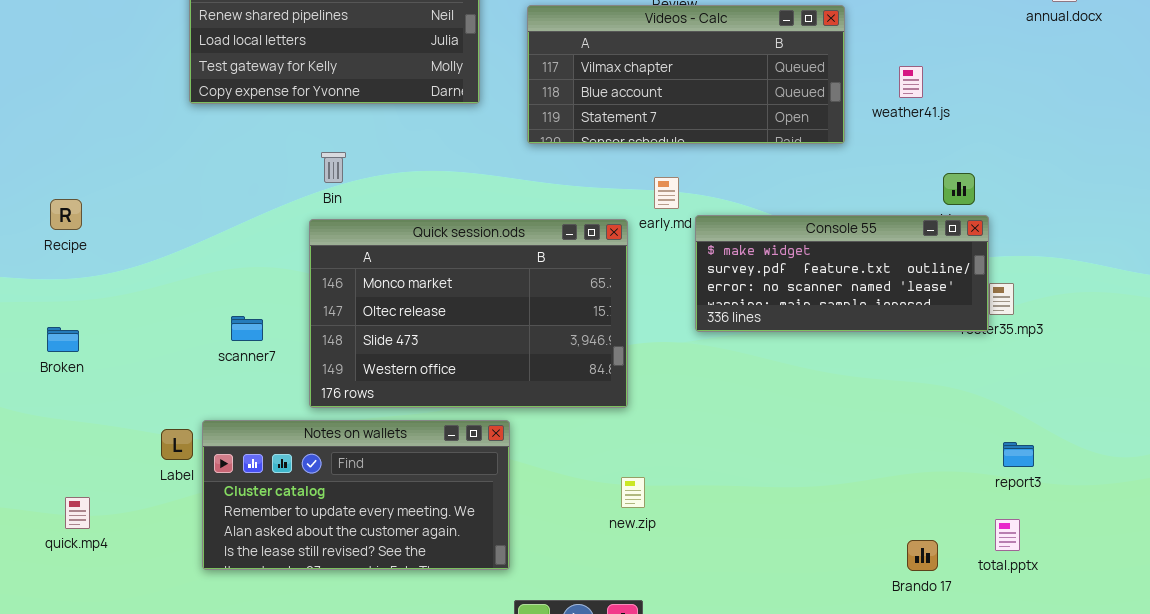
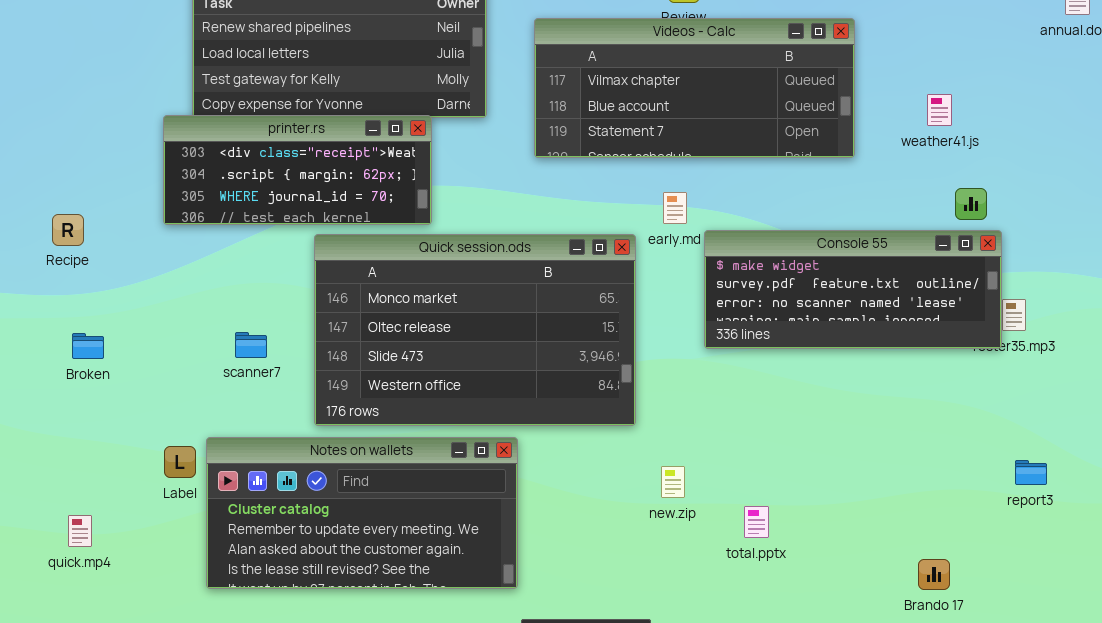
weather41.js: [899,66,923,98] -> [927,94,952,126], moved
printer.rs: none -> [163,115,432,225], opened
Broken: [47,327,79,352] -> [72,333,104,359], moved
new.zip: [621,477,645,508] -> [661,466,685,498], moved
total.pptx: [995,519,1020,551] -> [744,506,769,538], moved

